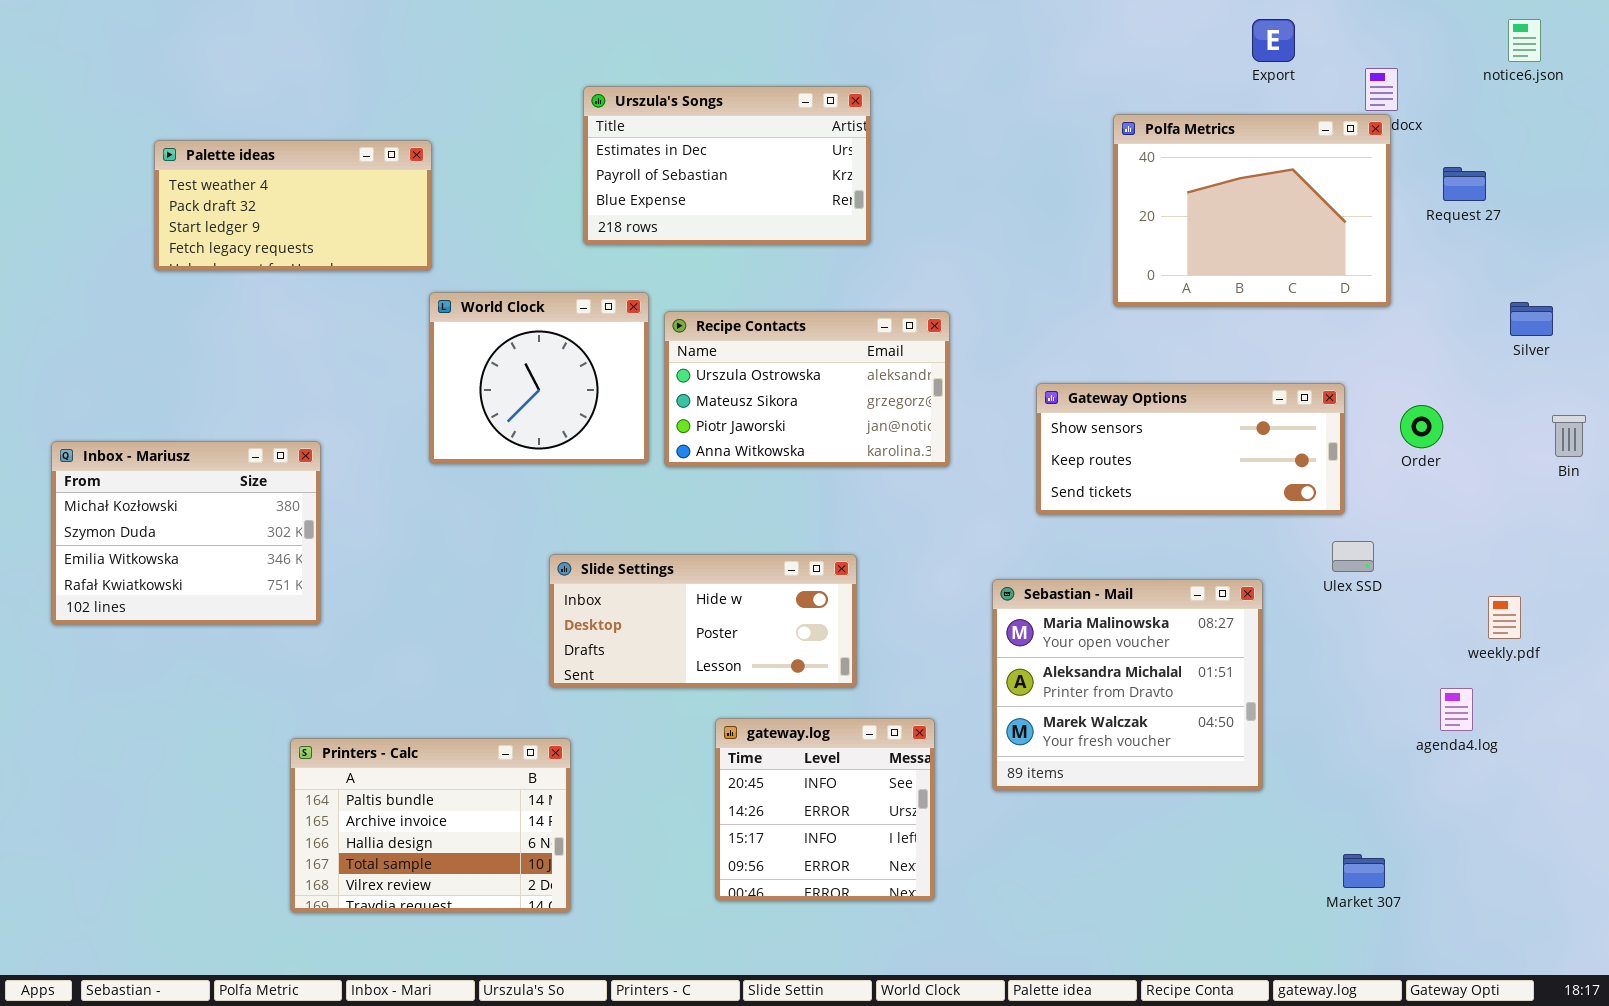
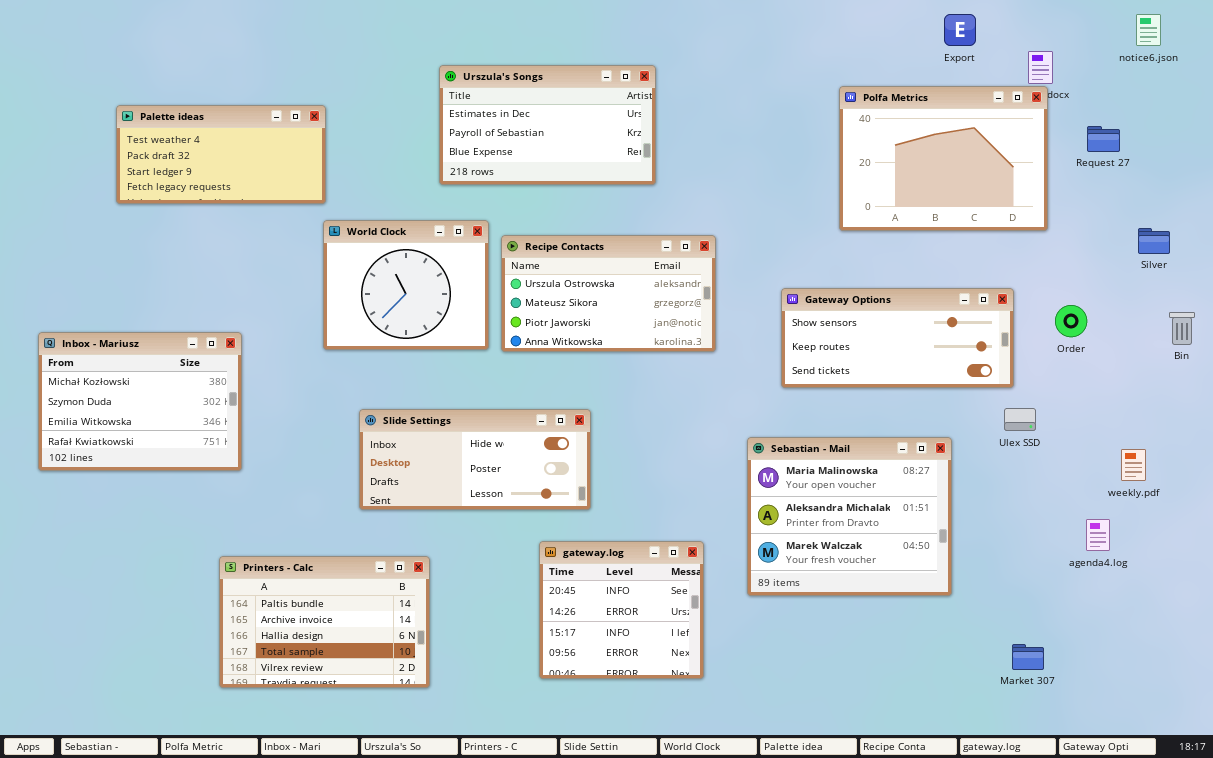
Slide Settings: [549,554,857,688] -> [359,409,591,510], moved

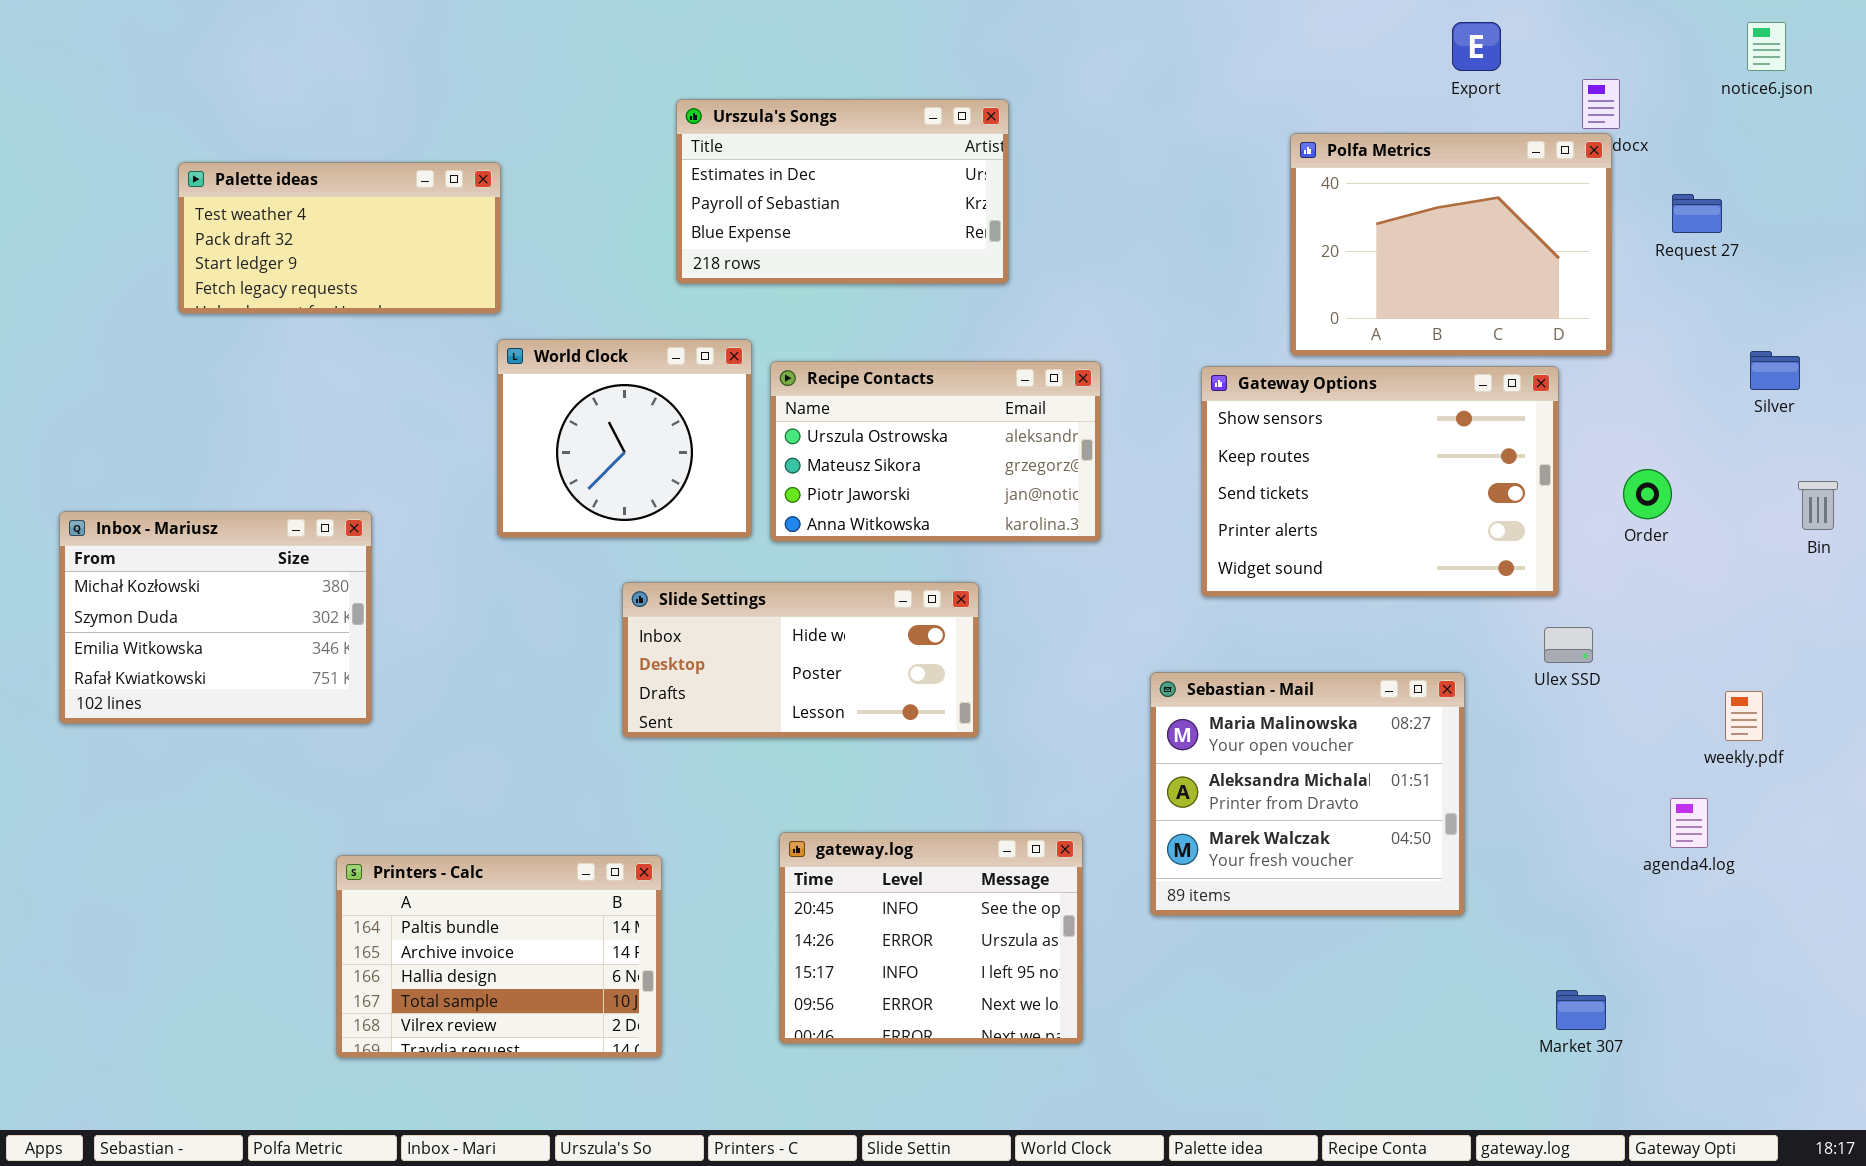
Gateway Options: [781,288,1014,388] -> [1201,366,1559,597], resized
Slide Settings: [359,409,591,510] -> [622,582,979,738], moved
gateway.log: [539,541,704,679] -> [779,832,1083,1044], resized

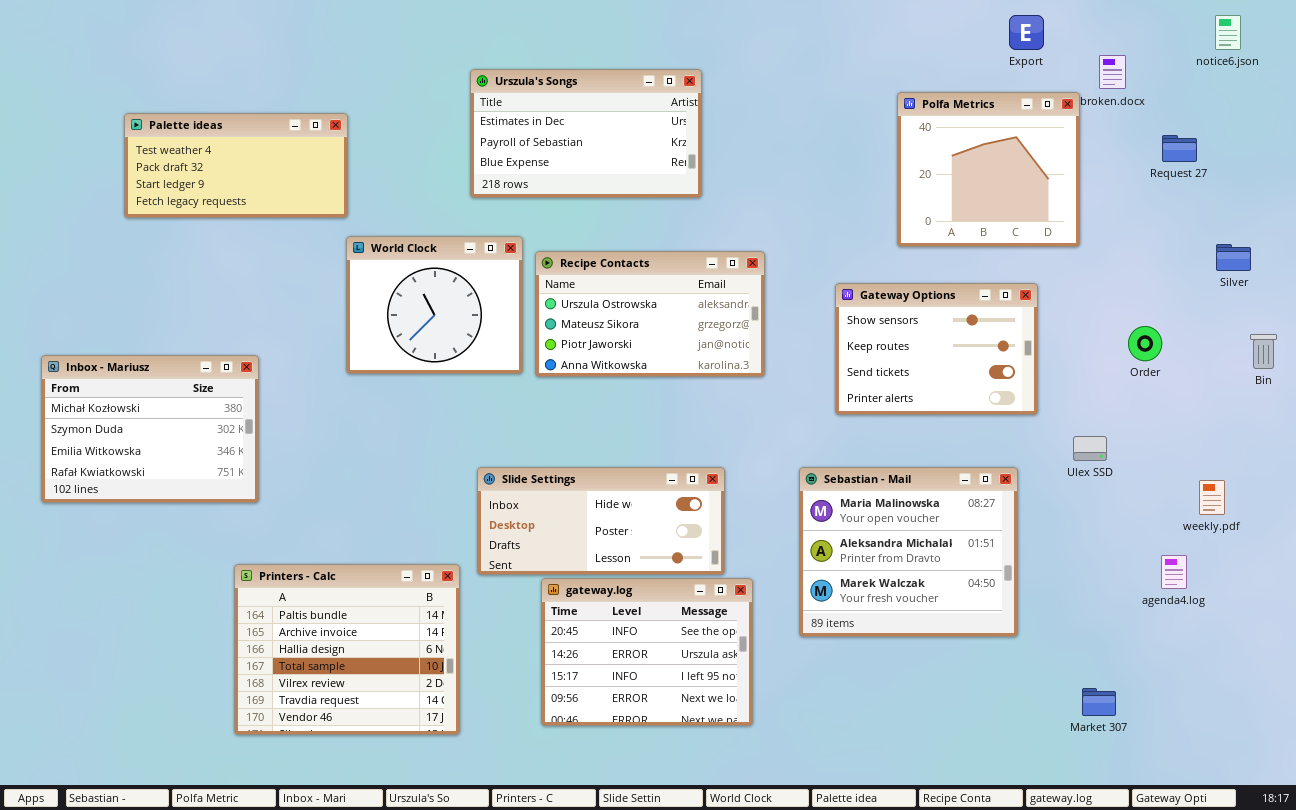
Polfa Metrics: [1290,133,1612,356] -> [897,92,1080,247], resized
Gateway Options: [1201,366,1559,597] -> [835,283,1038,415], resized
Slide Settings: [622,582,979,738] -> [477,467,725,575], moved
Printers - Calc: [336,855,662,1058] -> [234,564,460,735], resized

